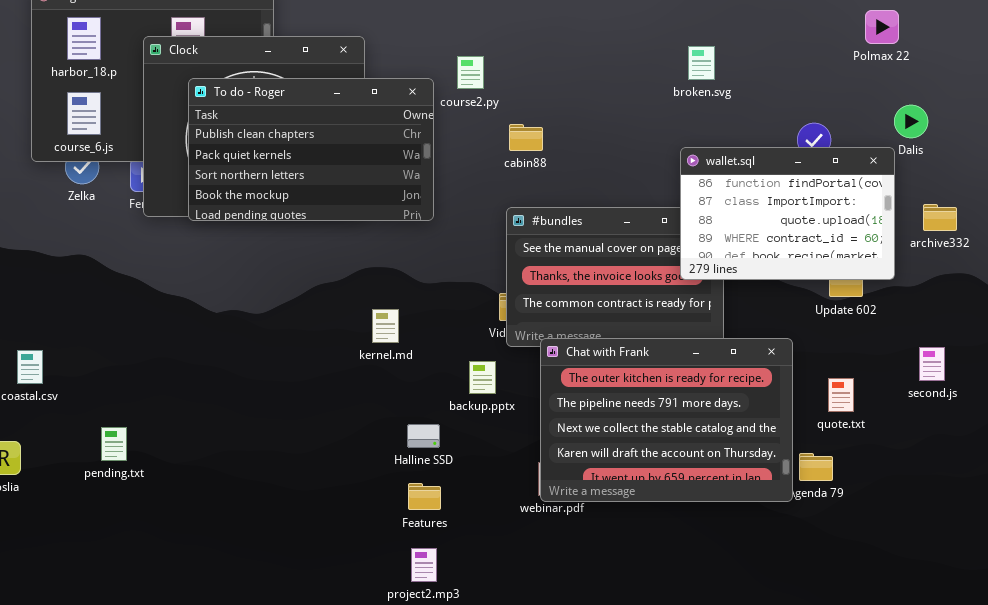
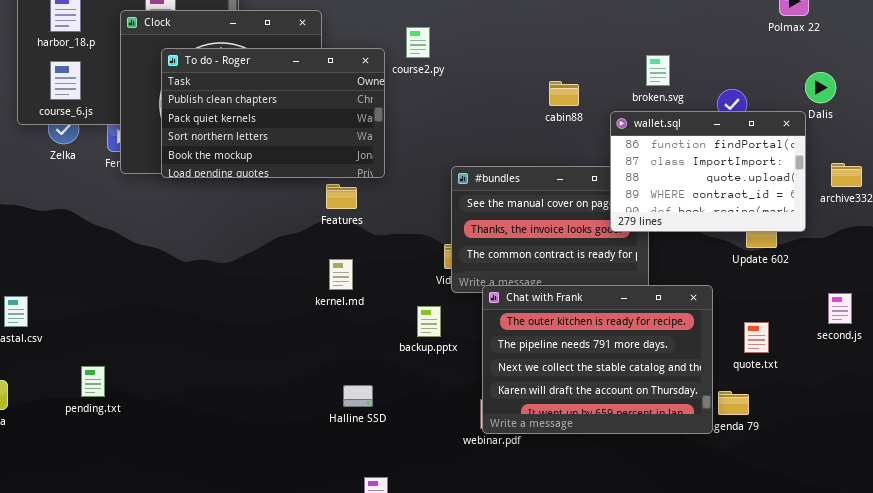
broken.svg: [688,46,715,80] -> [646,55,670,86], moved
cabin88: [509,124,543,151] -> [549,81,579,106], moved
Halline SSD: [407,424,440,448] -> [343,385,373,407], moved
Features: [408,483,441,510] -> [326,184,357,209], moved

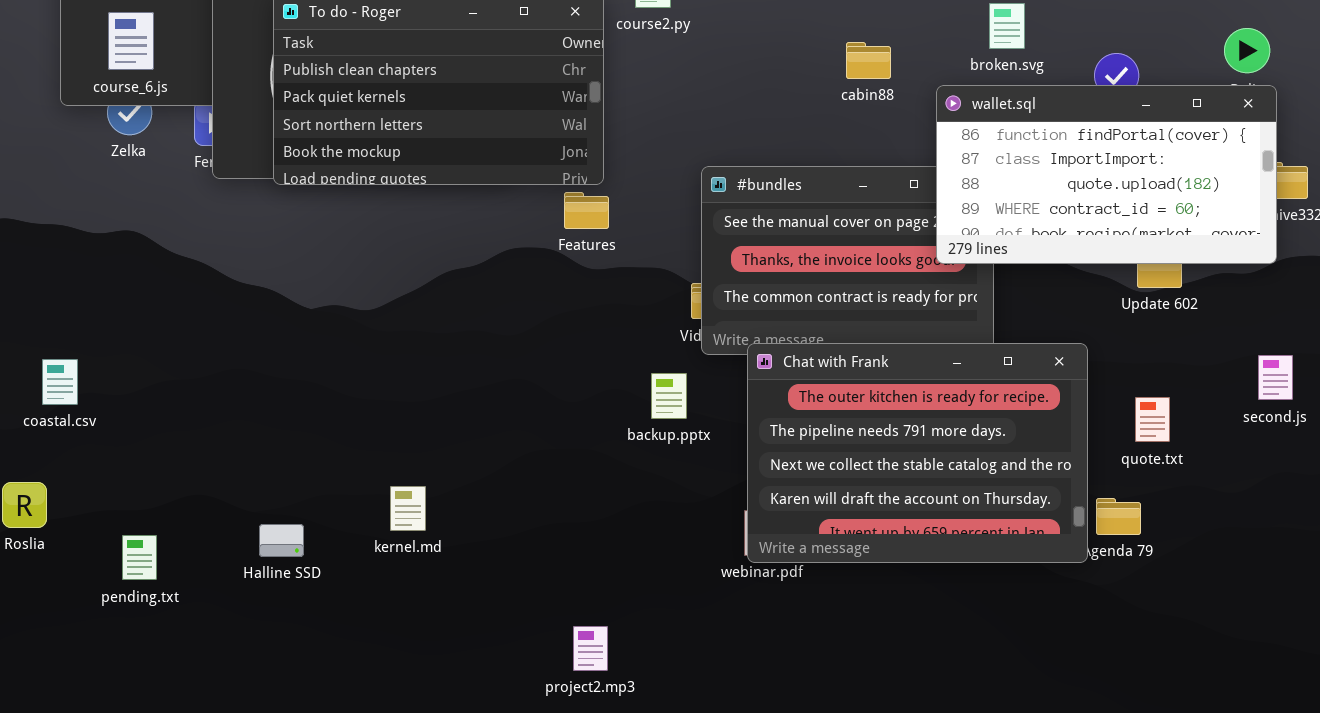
wallet.sql: [610,111,806,232] -> [936,85,1277,264], resized
Features: [326,184,357,209] -> [564,192,609,229], moved
kernel.md: [329,259,353,290] -> [390,486,426,531], moved
pending.txt: [81,366,105,397] -> [122,535,157,580], moved
Halline SSD: [343,385,373,407] -> [259,524,304,557], moved

